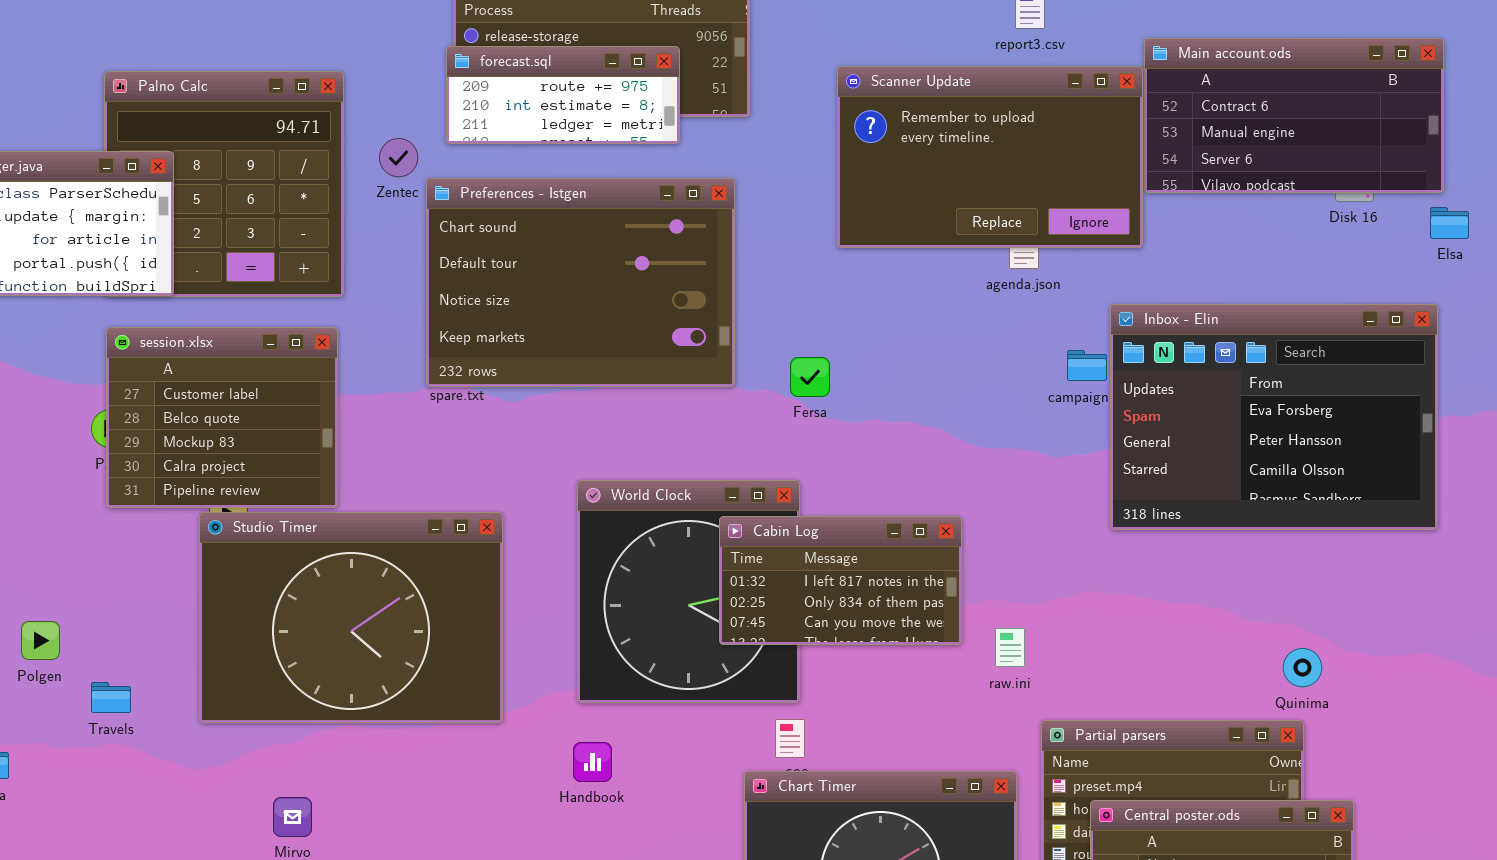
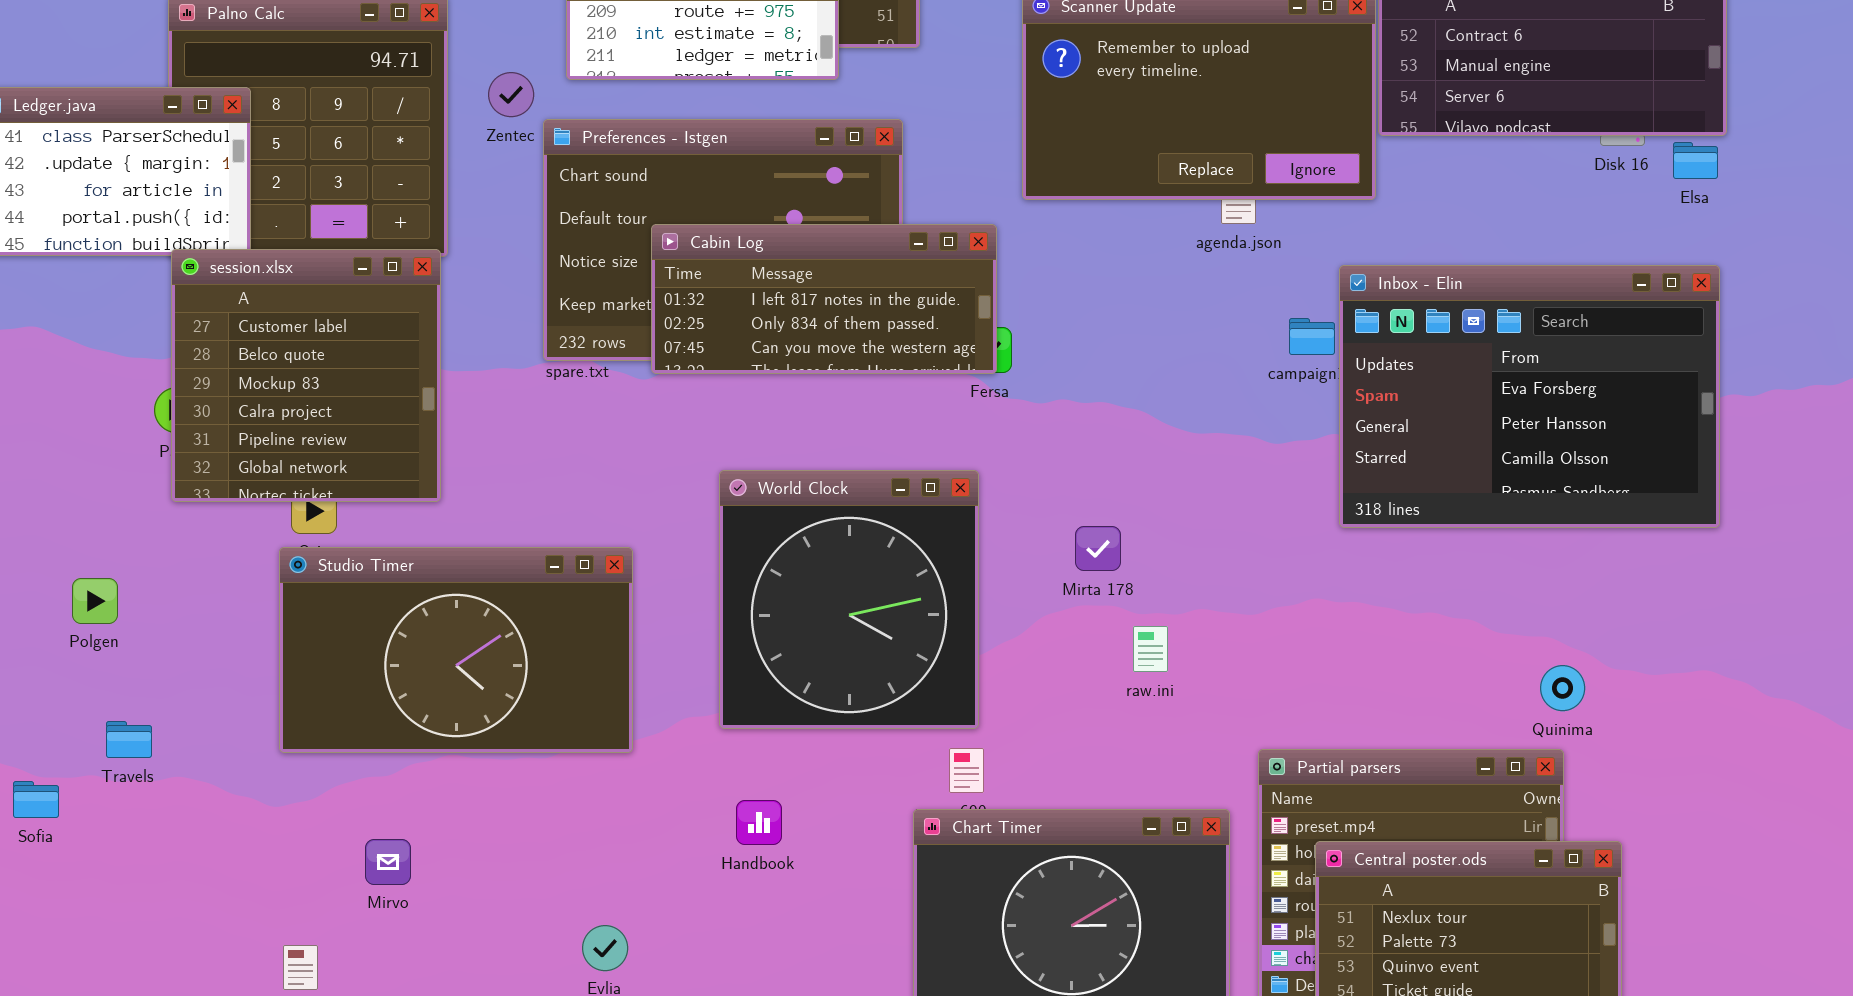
Elsa: [1430,207,1469,239] -> [1673,142,1718,179], moved
session.xlsx: [106,327,338,508] -> [171,249,441,502], resized
Studio Timer: [199,512,503,723] -> [279,547,633,753], resized
Cabin Log: [719,516,962,645] -> [651,224,997,374], moved, resized
Polgen: [21,621,60,660] -> [72,578,118,624], moved
raw.ini: [995,628,1025,667] -> [1133,626,1168,672], moved
Travels: [91,682,131,713] -> [106,721,152,758], moved
Handbook: [573,742,612,782] -> [736,800,782,845], moved

